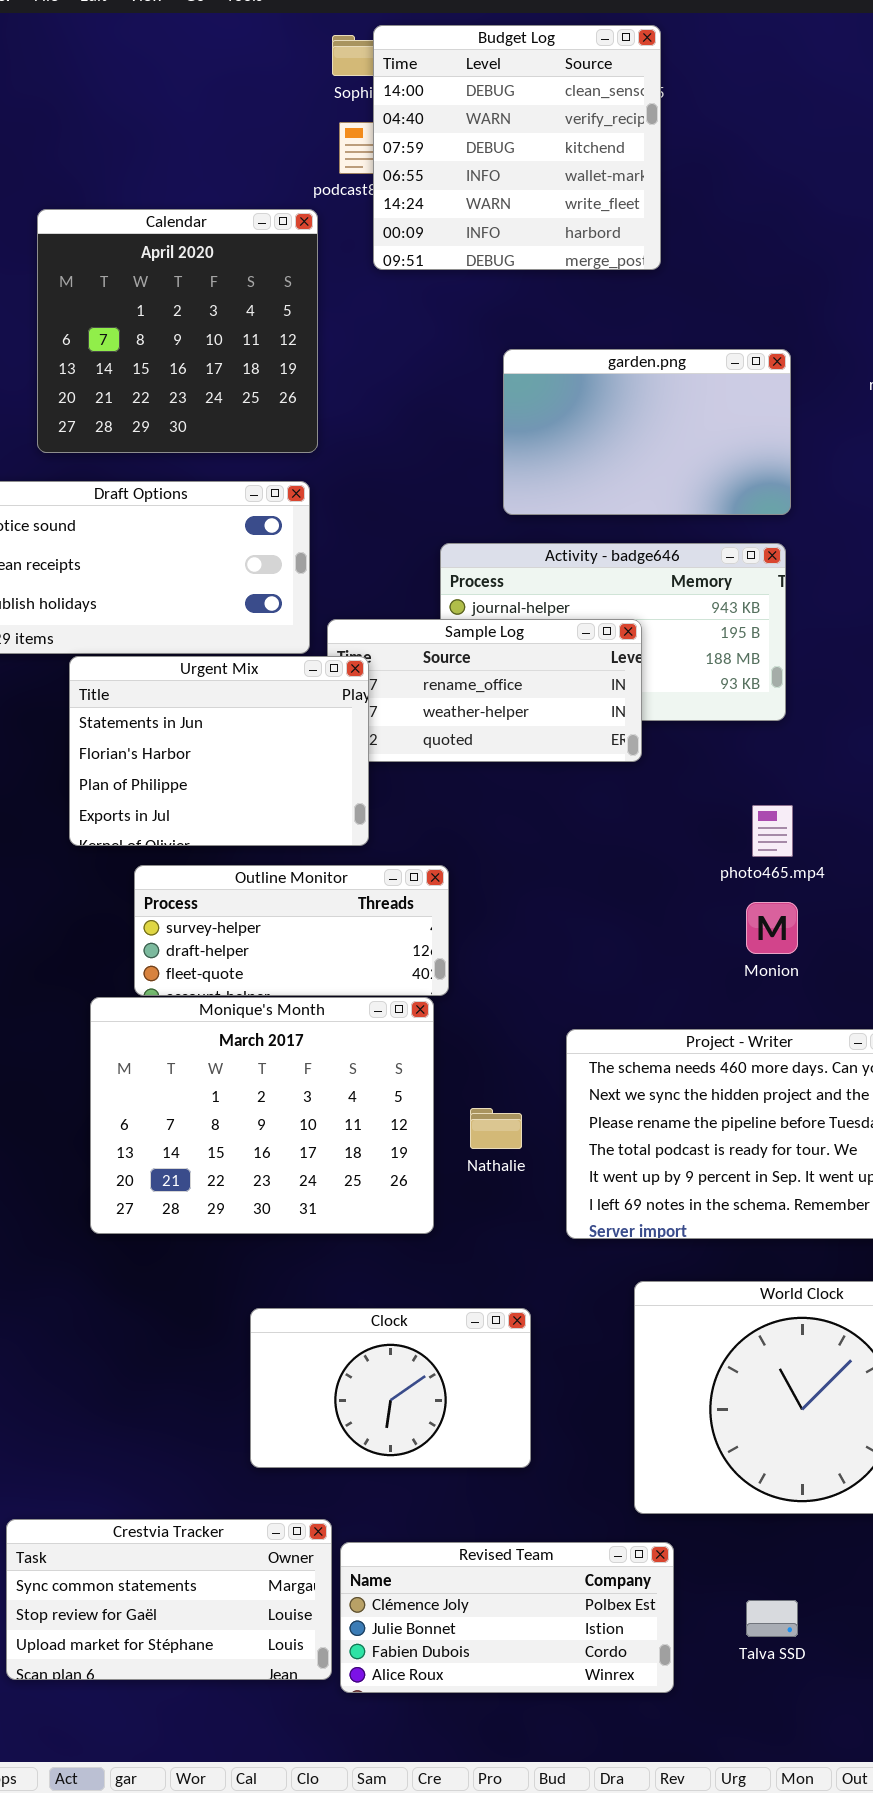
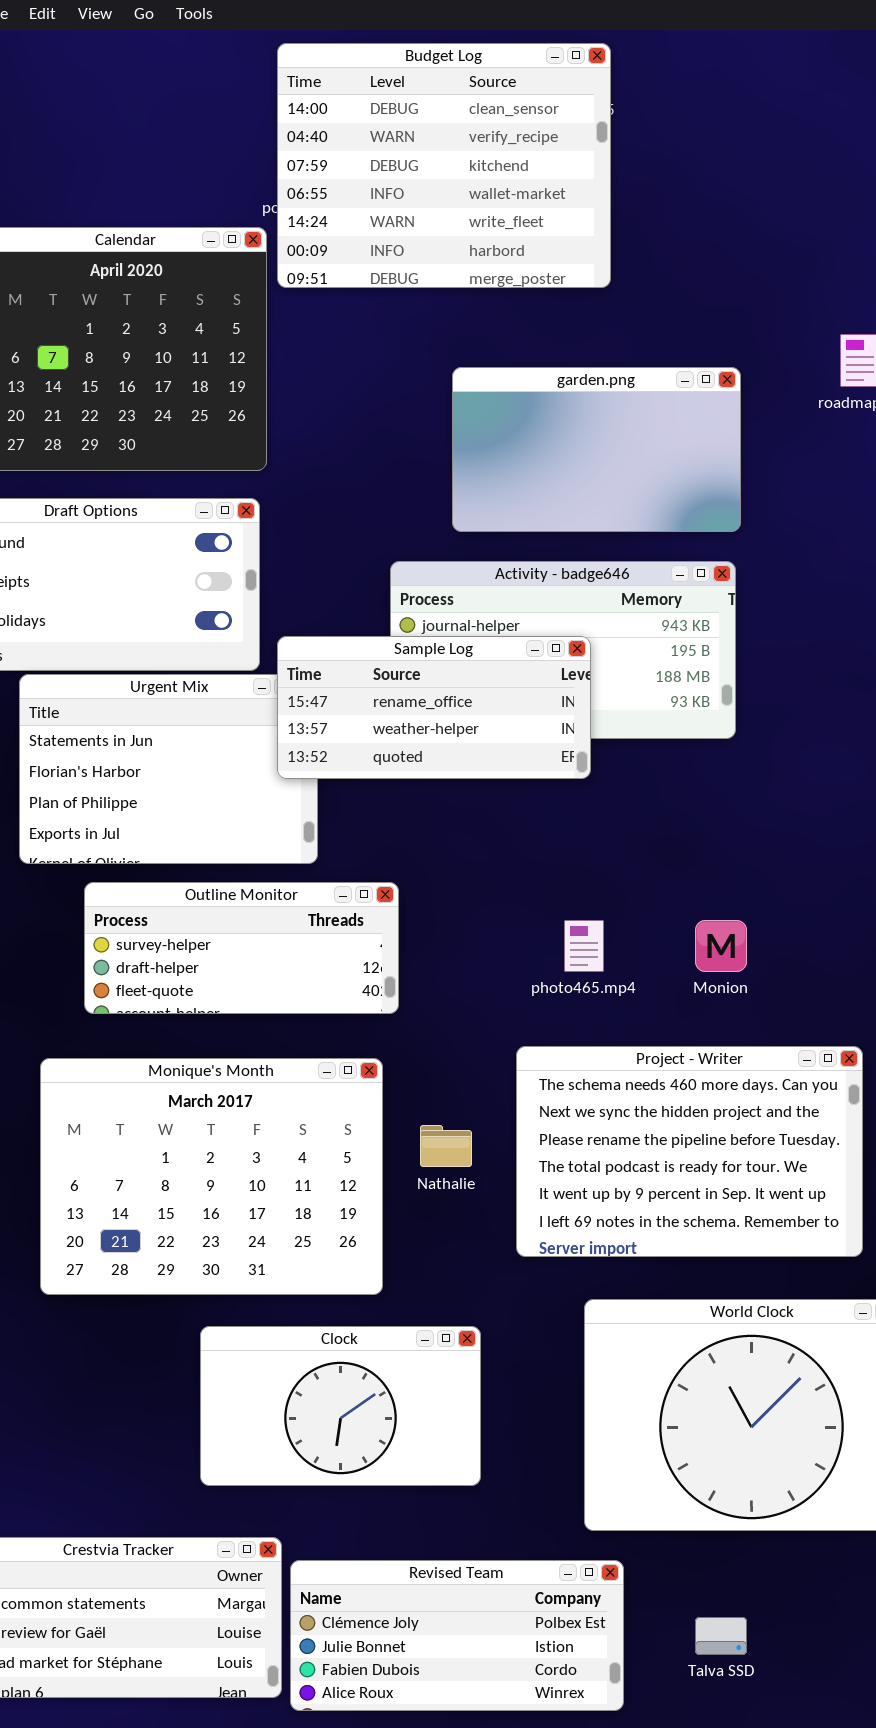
Budget Log: [373,25,661,270] -> [277,43,611,288], resized
Sample Log: [327,619,642,762] -> [277,636,591,779], raised
photo465.mp4: [752,805,793,857] -> [564,920,604,972], moved
Monique's Month: [90,997,434,1234] -> [40,1058,383,1295], moved

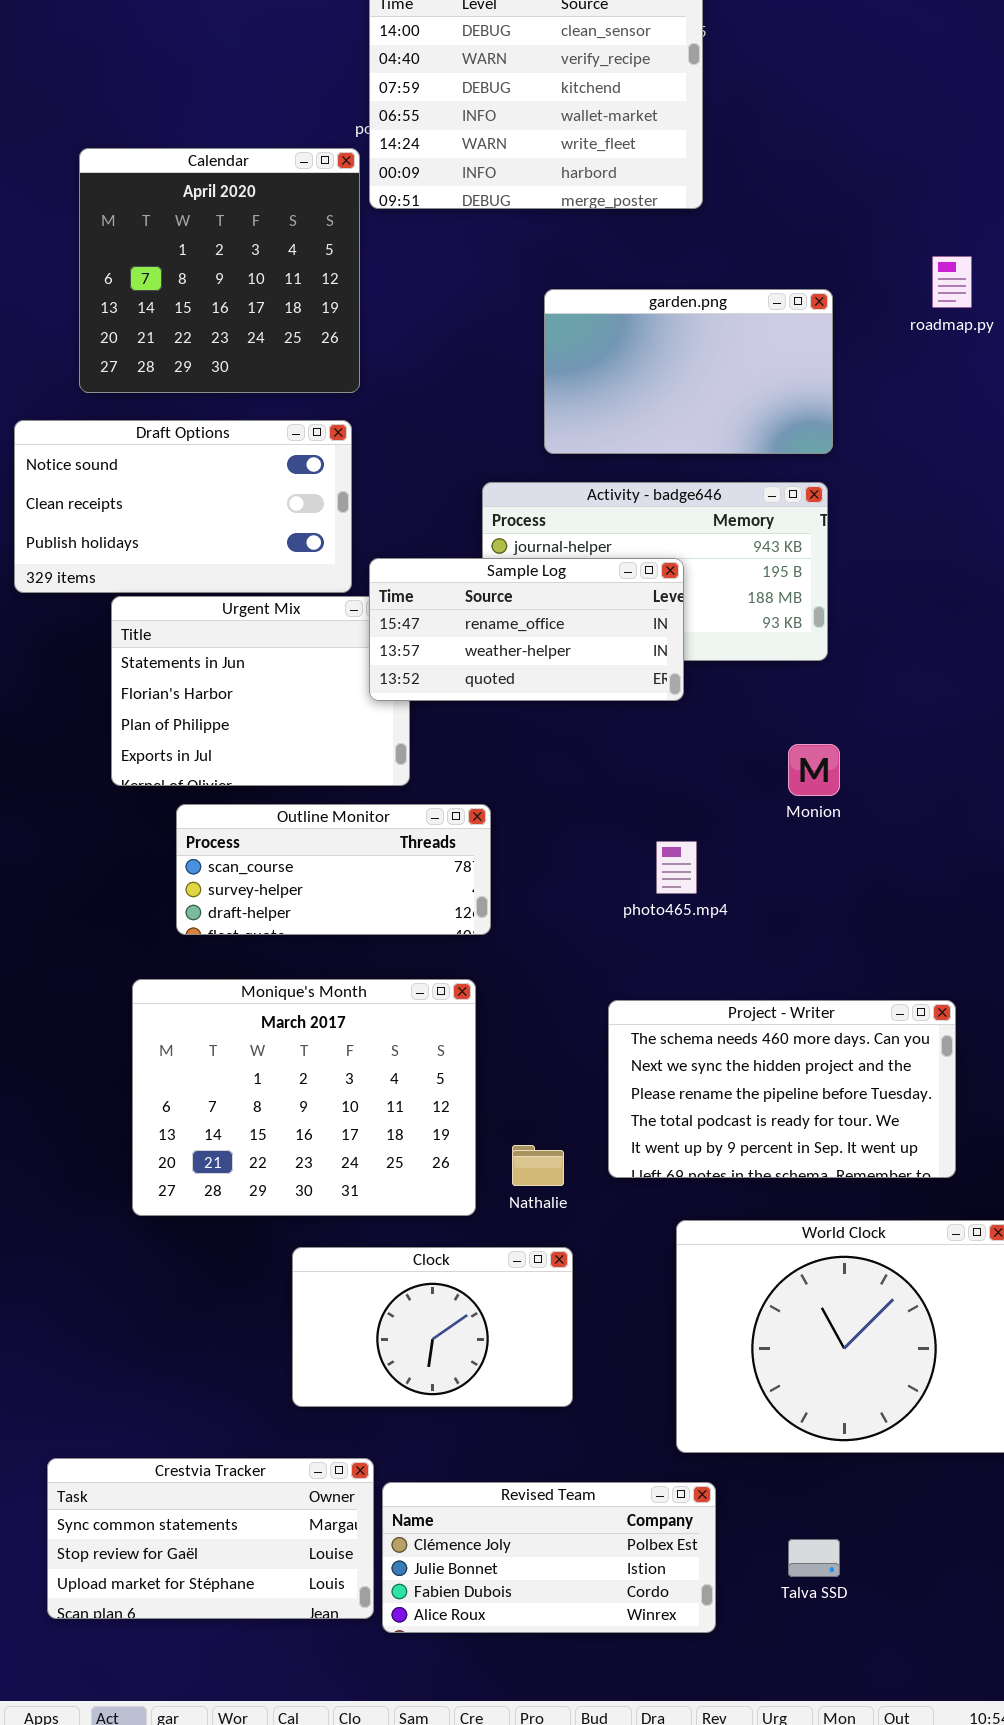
Outline Monitor: [84,882,399,1014] -> [176,804,491,935], scrolled up 1 row
Monion: [695,920,747,972] -> [788,744,840,796], moved
Project - Writer: [516,1046,863,1257] -> [608,1000,956,1178], resized
Nathalie: [420,1125,472,1167] -> [512,1145,564,1186], moved

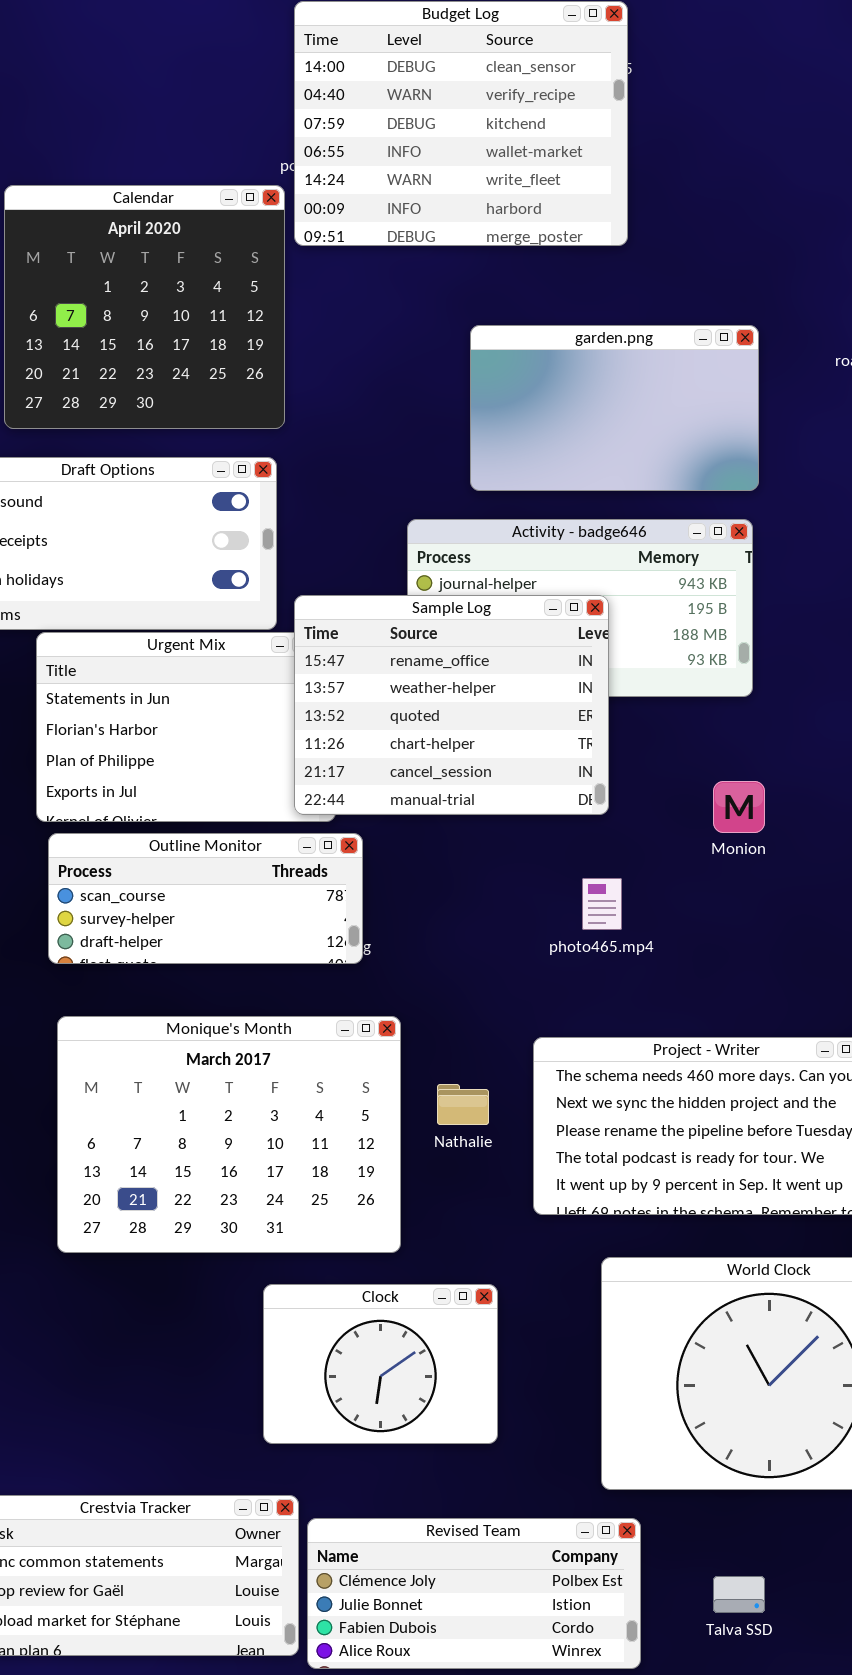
Sample Log: [369,558,684,701] -> [294,595,609,815], resized
Outline Monitor: [176,804,491,935] -> [48,833,363,964], moved
Nathalie: [512,1145,564,1186] -> [437,1084,489,1125], moved
Clock: [292,1247,573,1407] -> [263,1284,498,1444], resized

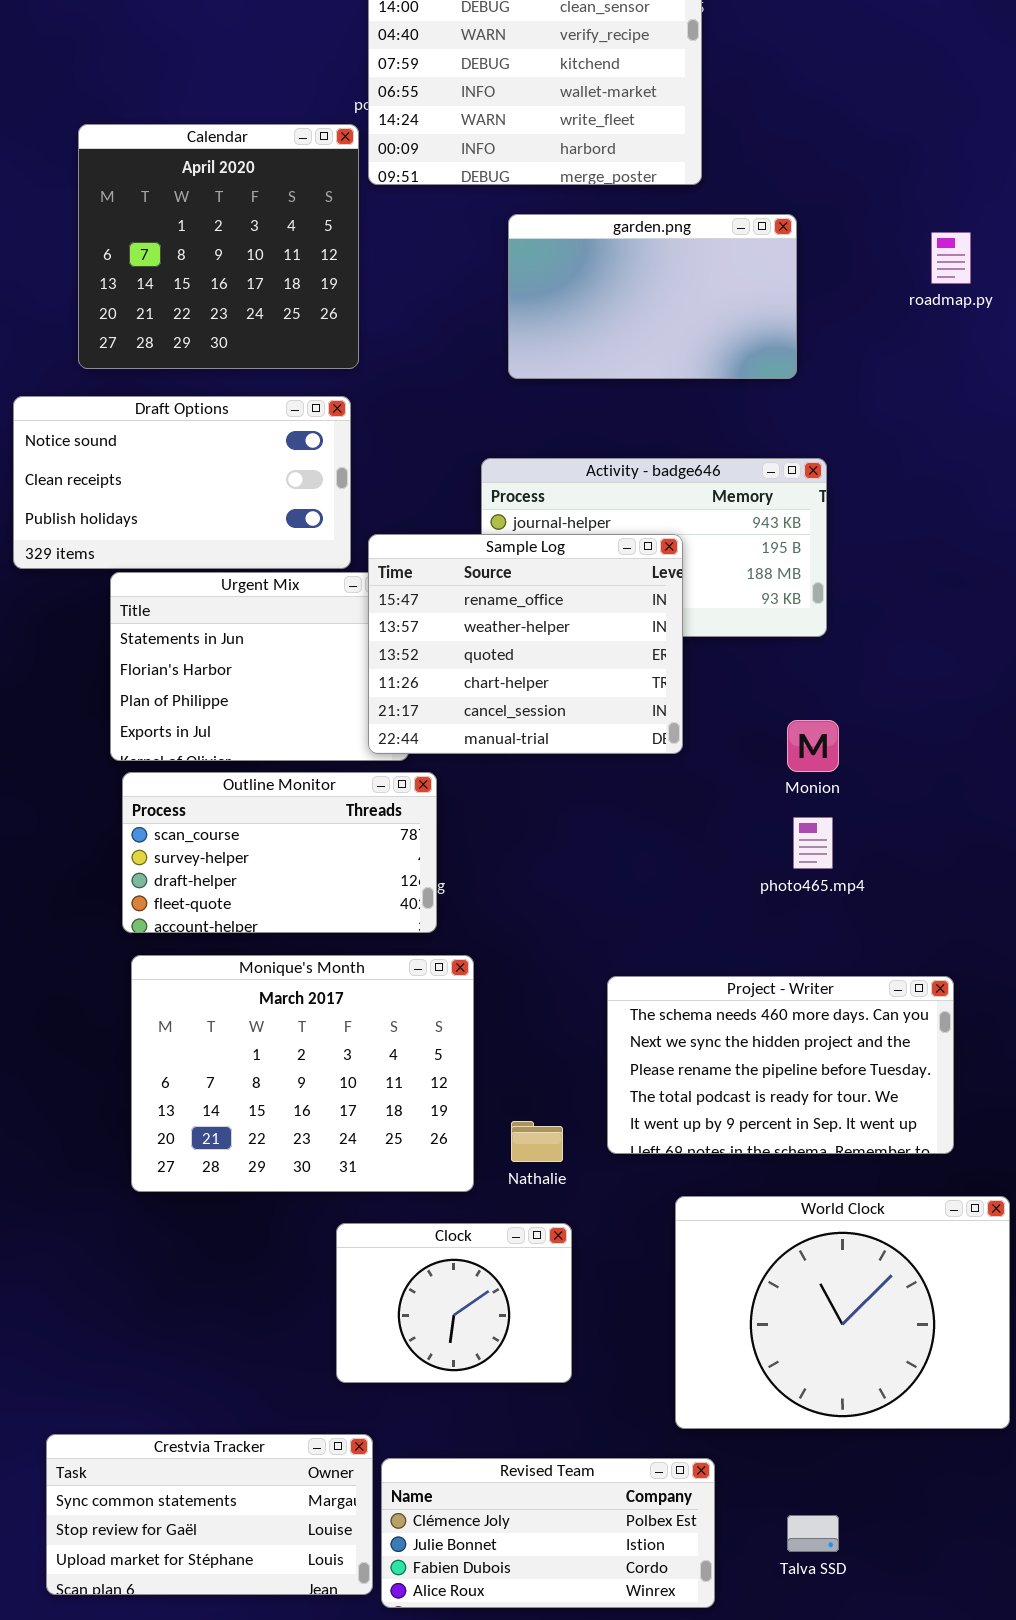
garden.png: [470,325,759,491] -> [508,214,797,379], moved
Outline Monitor: [48,833,363,964] -> [122,772,437,933], resized
photo465.mp4: [582,878,622,930] -> [793,817,833,869], moved
Nathalie: [437,1084,489,1125] -> [511,1121,563,1162], moved

